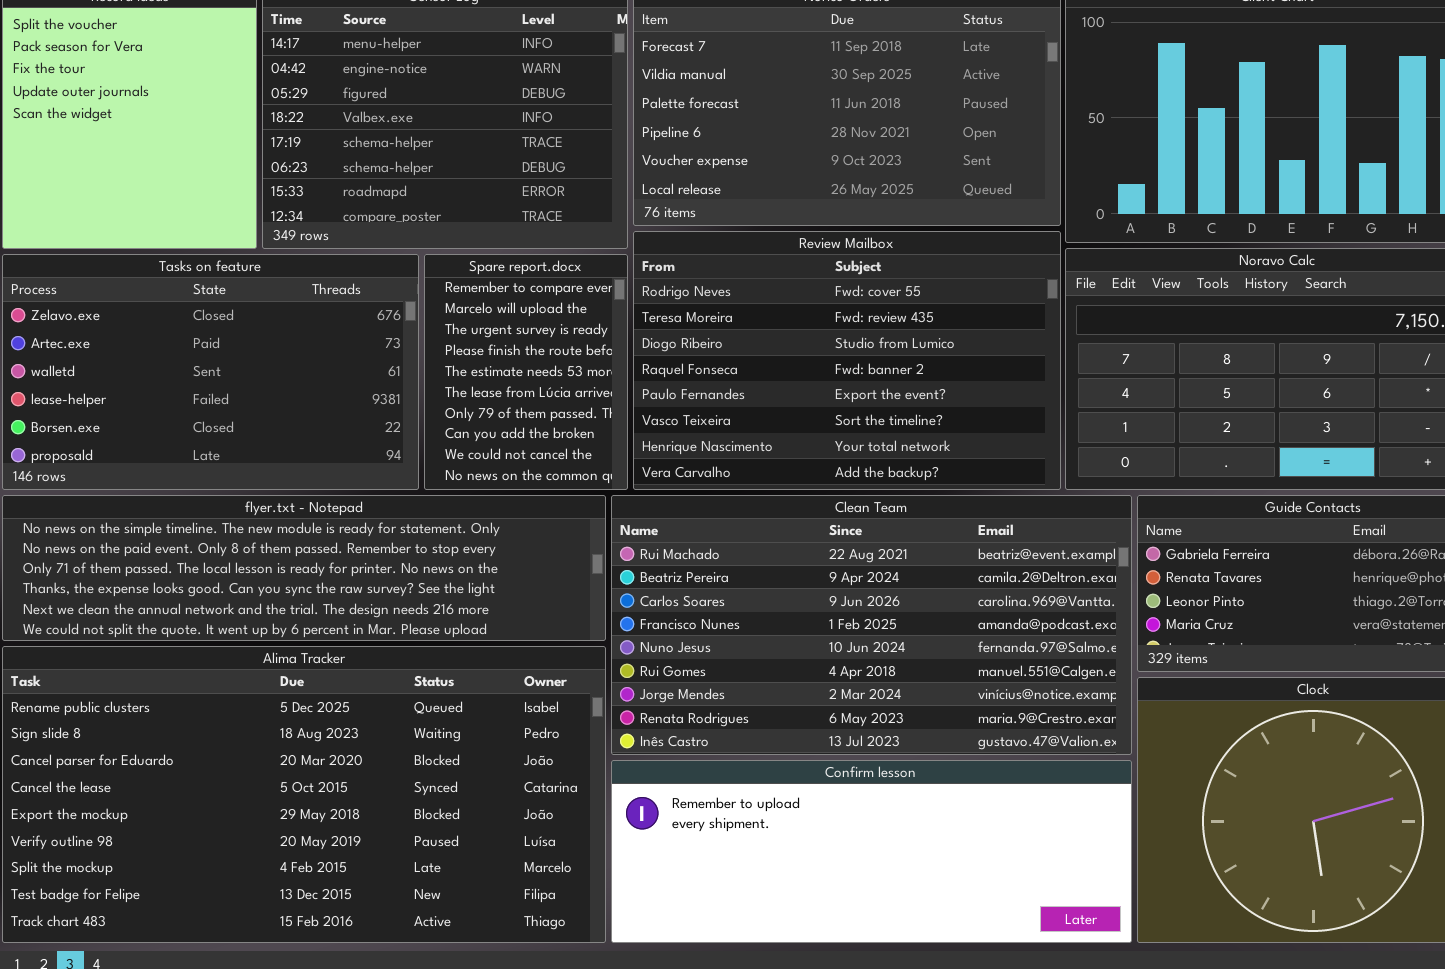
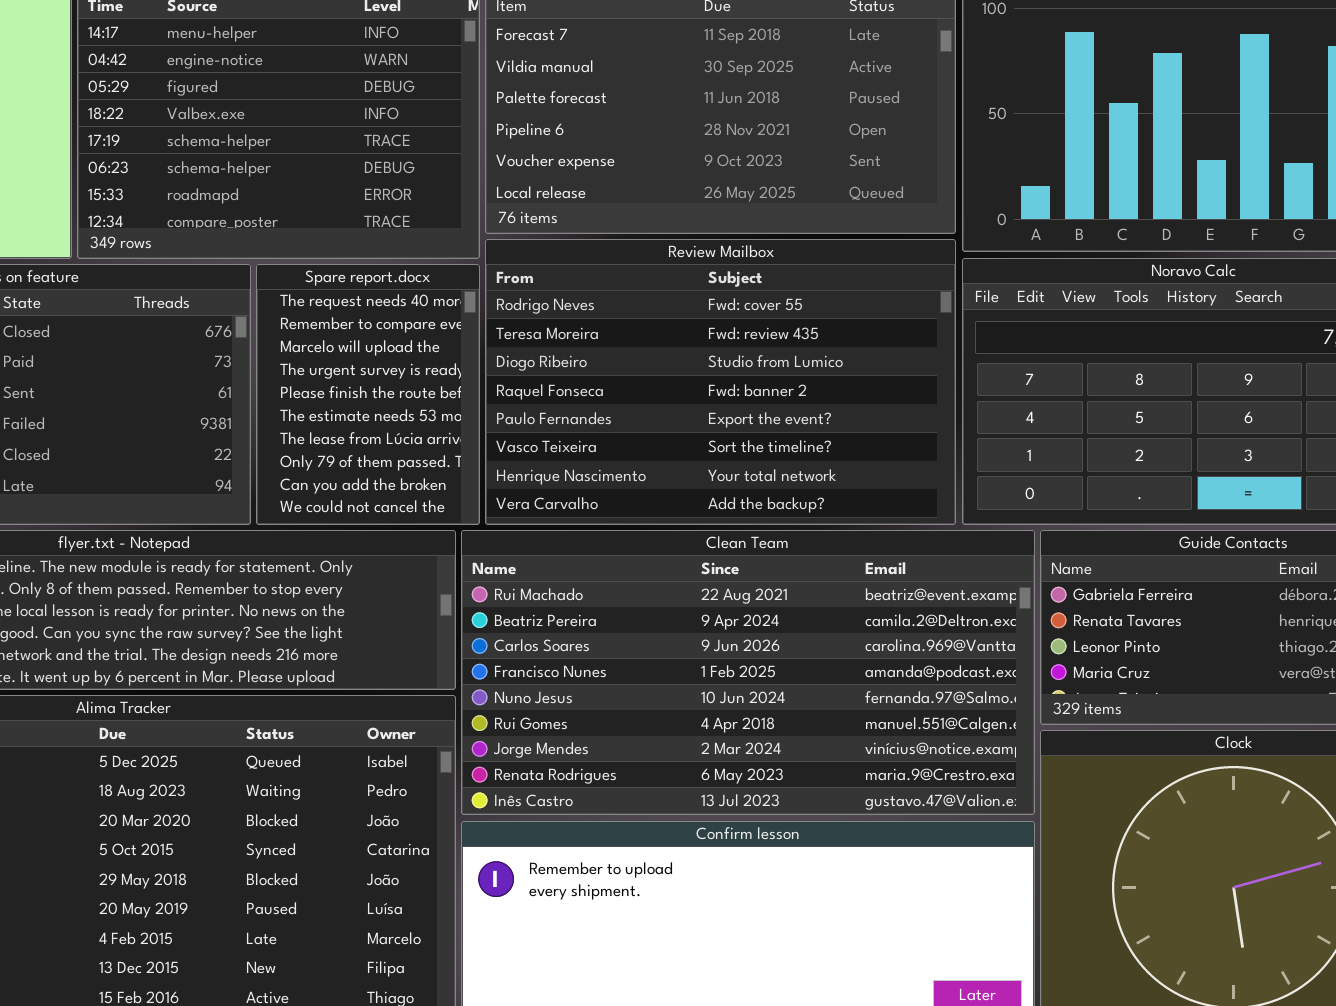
Spare report.docx: [424,254,628,490] -> [256,264,480,525], scrolled up 1 row

